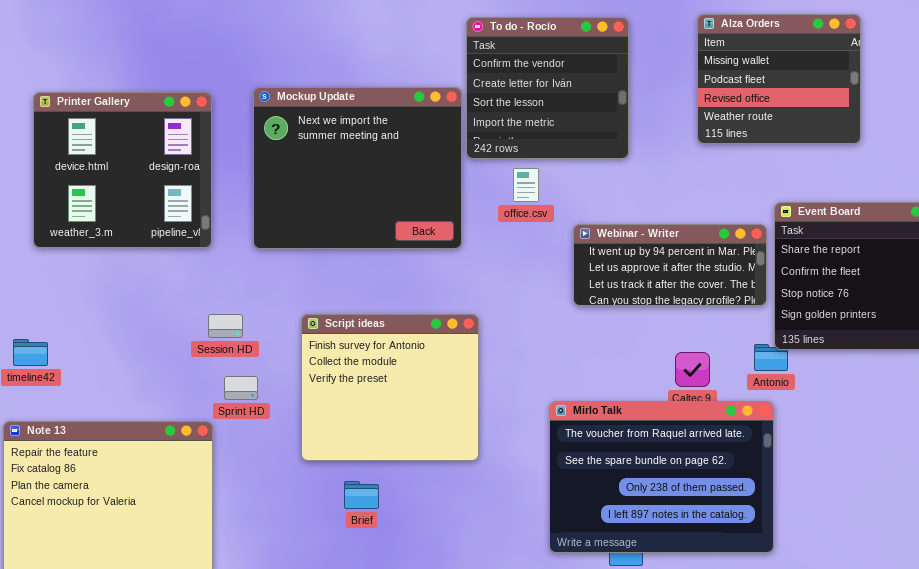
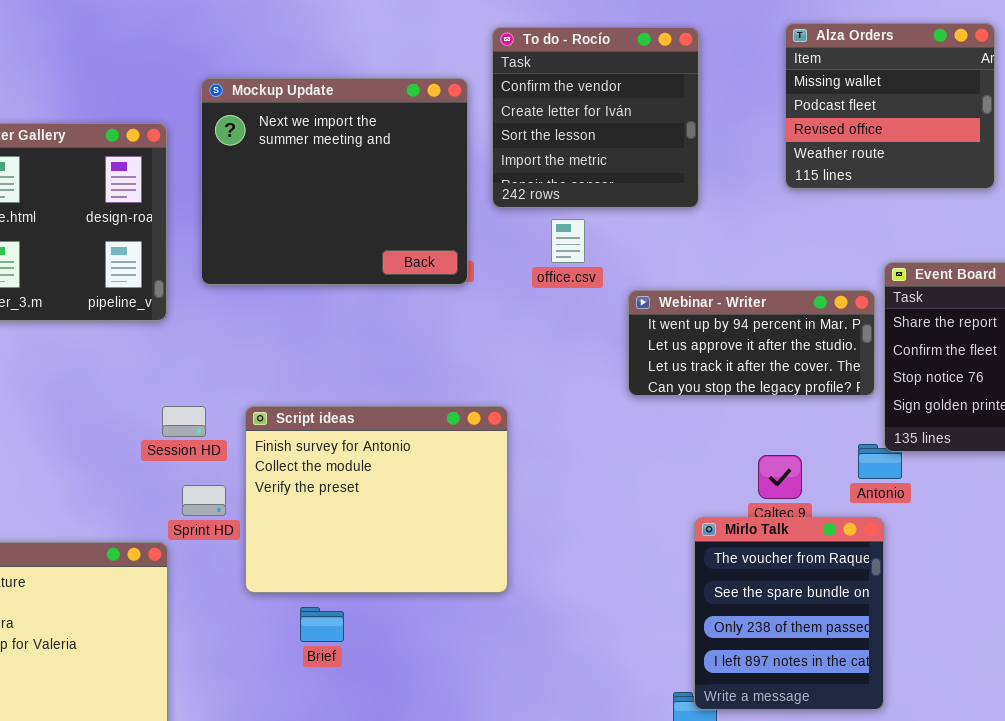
Mockup Update: [253,87,462,249] -> [201,78,468,285], moved
Script ideas: [301,314,479,461] -> [245,406,508,593], resized
Mirlo Talk: [549,401,774,553] -> [694,517,884,710], resized
Brief: [344,481,379,509] -> [300,607,344,642], moved

